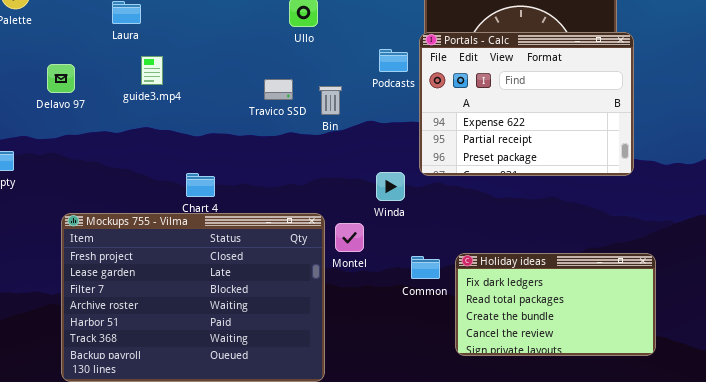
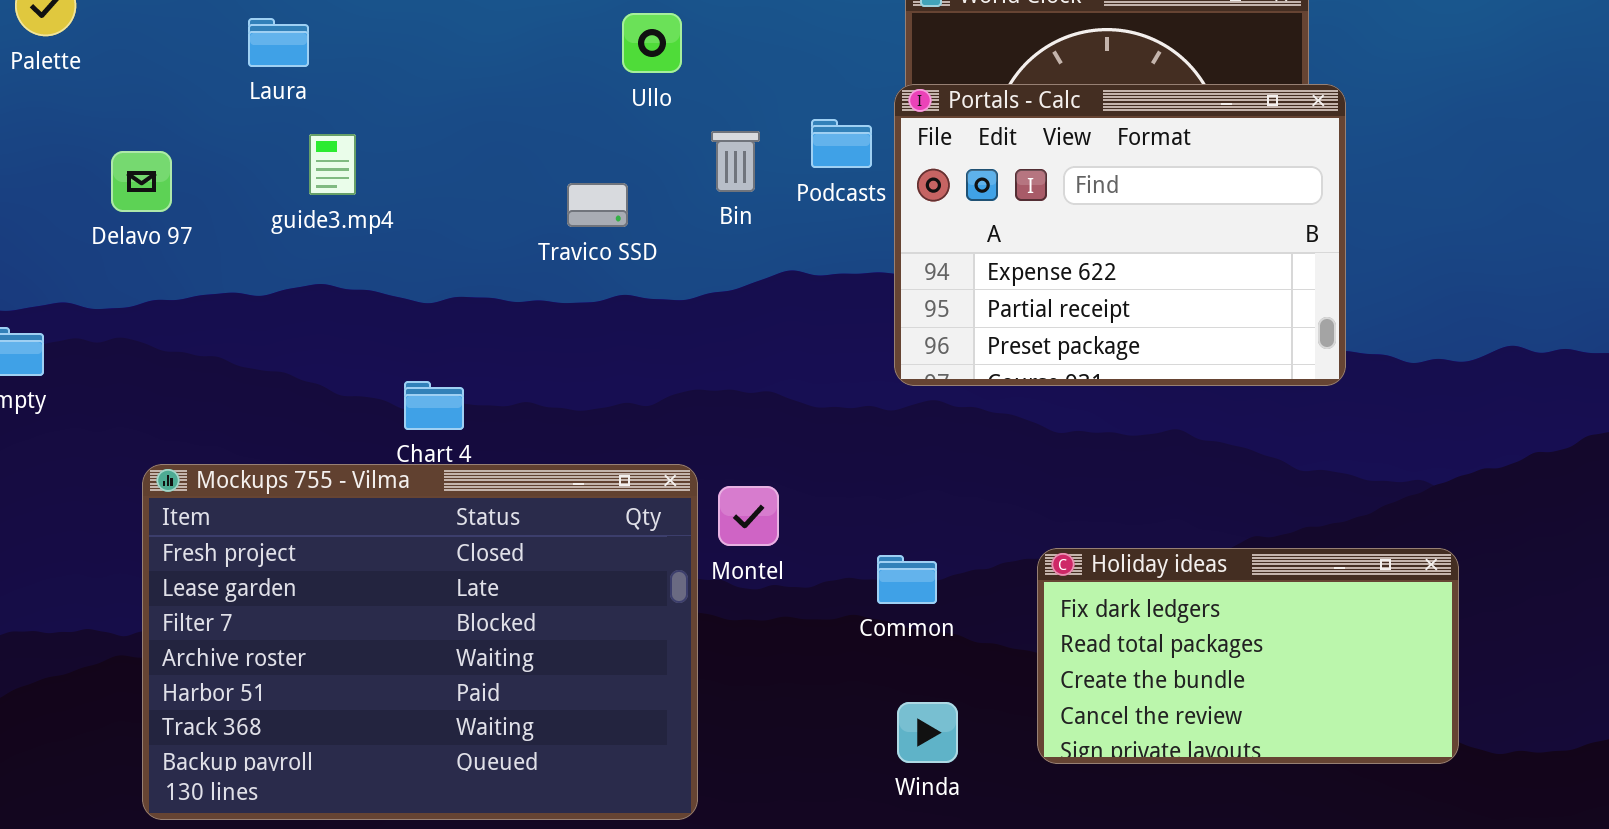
Bin: [319,86,342,115] -> [711,131,760,192], moved
Winda: [376,172,405,201] -> [897,702,958,763], moved
Holiday ideas: [455,253,656,356] -> [1037,548,1459,764], moved

